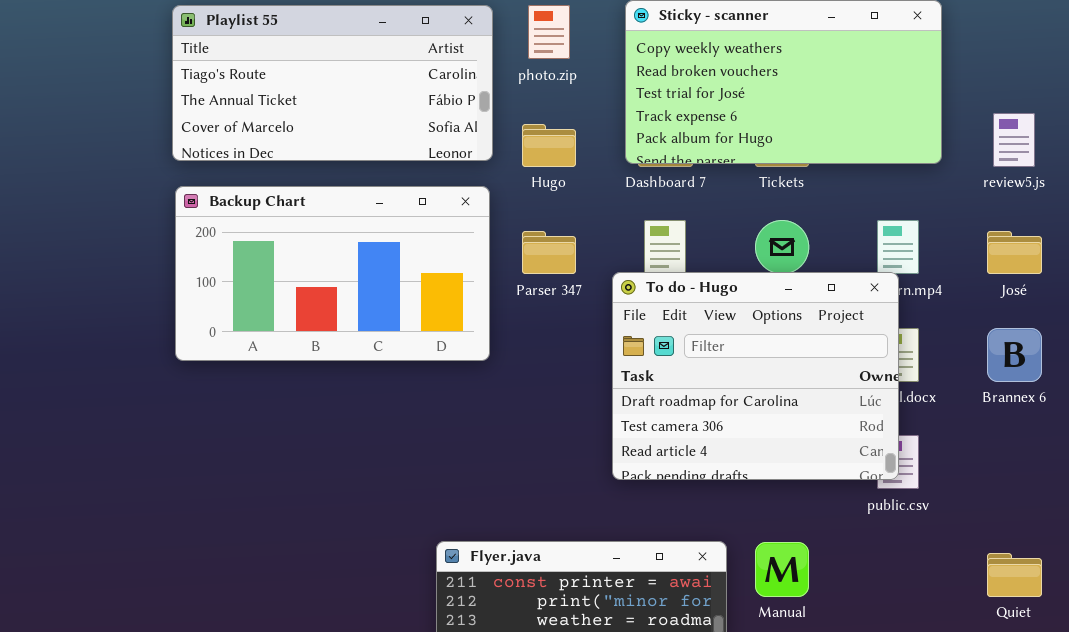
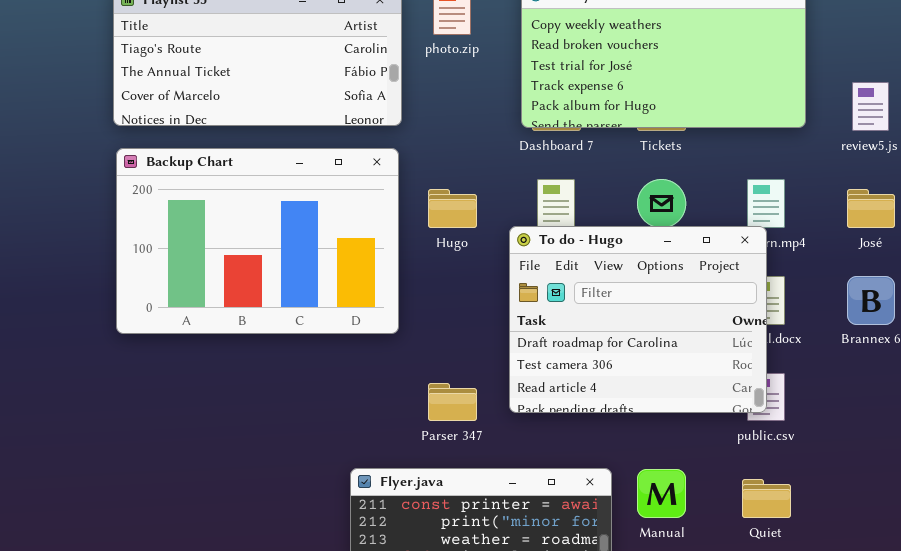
Hugo: [522,124,576,167] -> [428,189,477,228], moved
Backup Chart: [175,186,490,361] -> [116,148,399,334], resized
Parser 347: [522,231,576,274] -> [428,383,477,421], moved
Quiet: [987,553,1042,597] -> [742,479,791,518], moved

